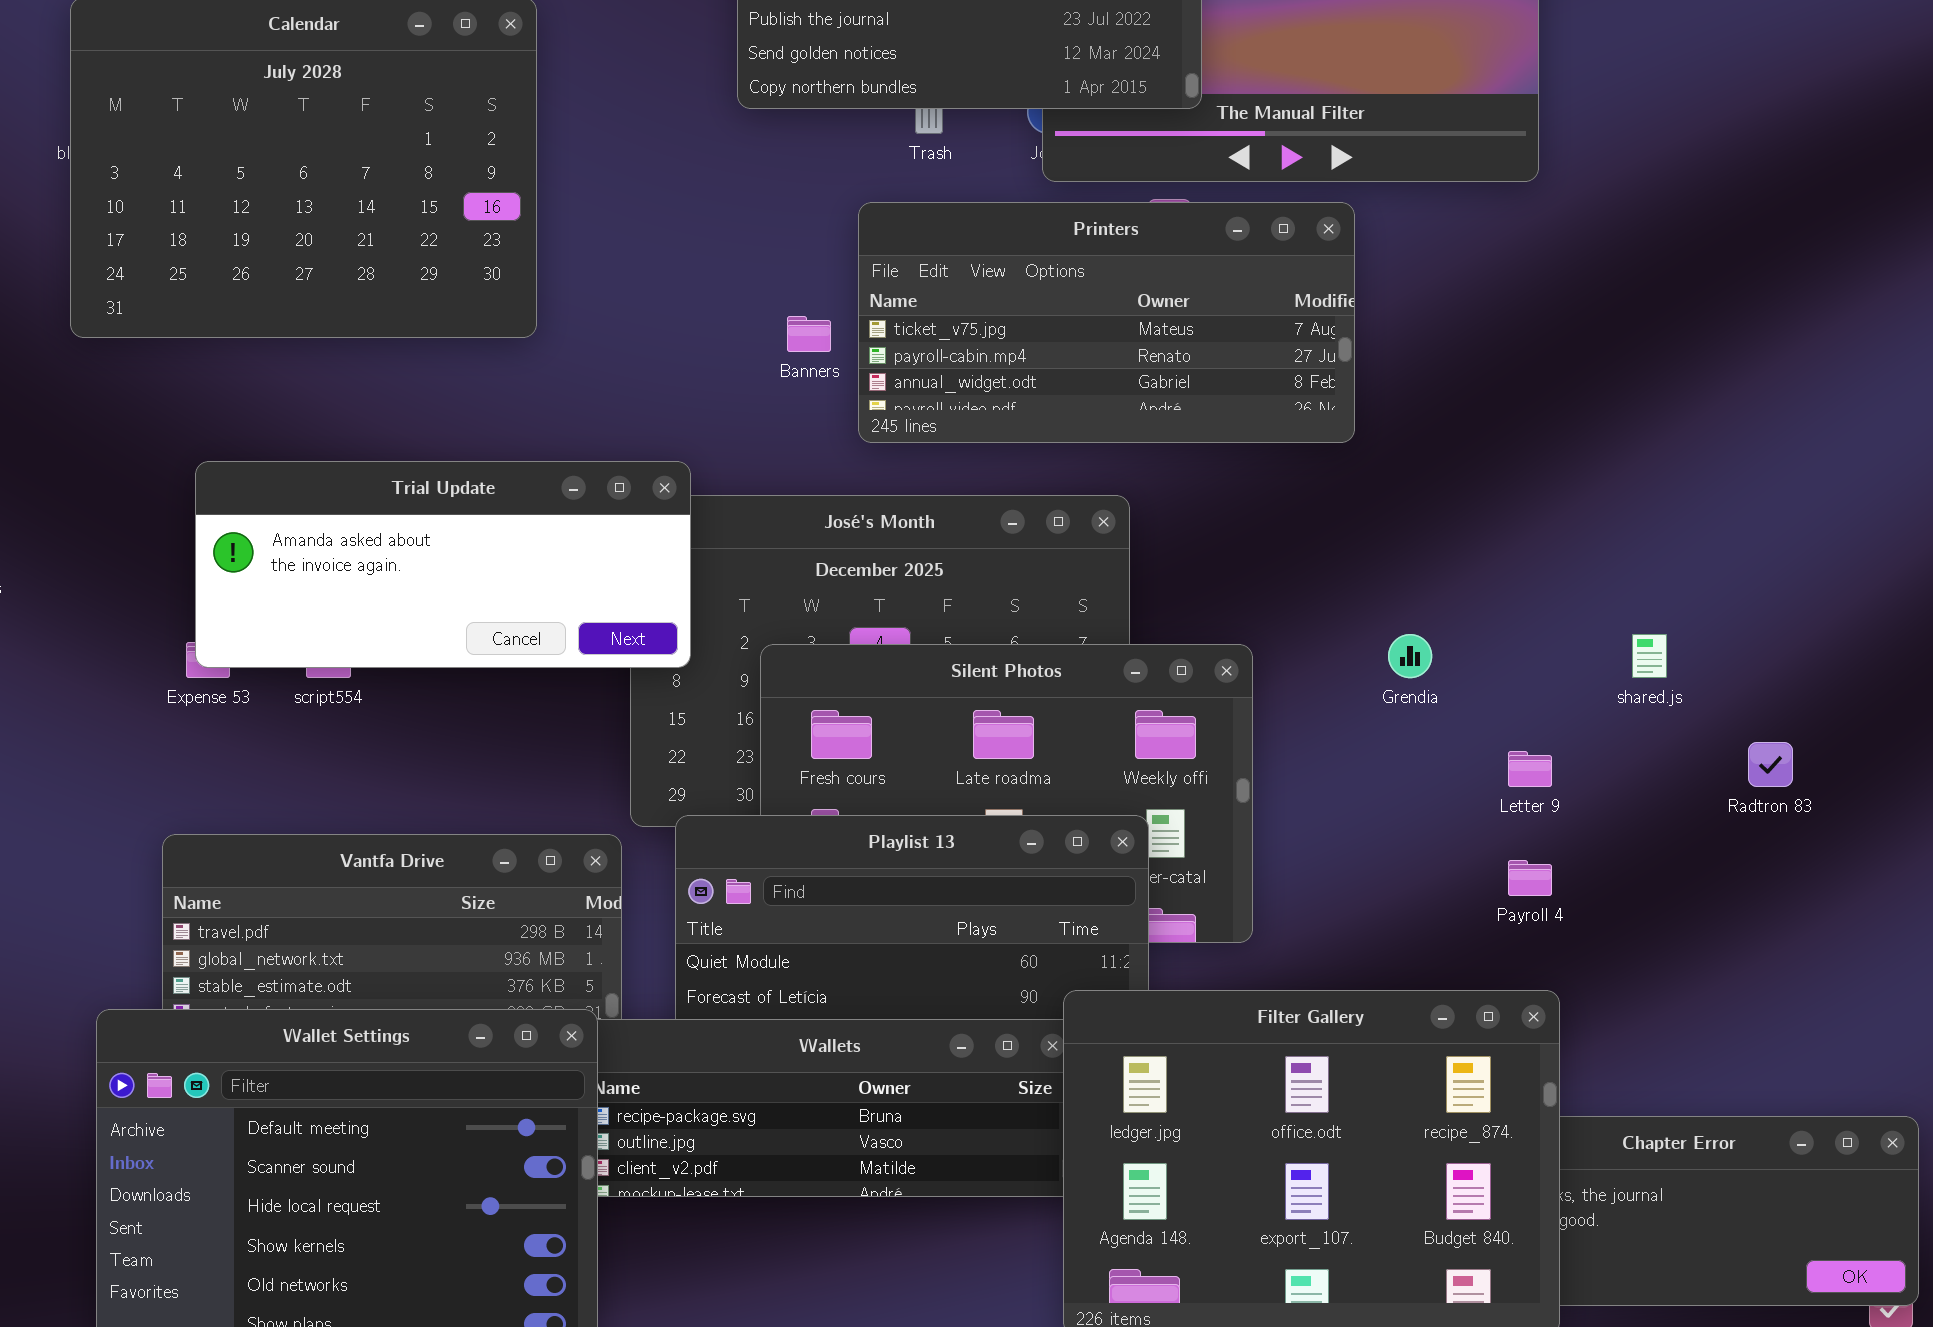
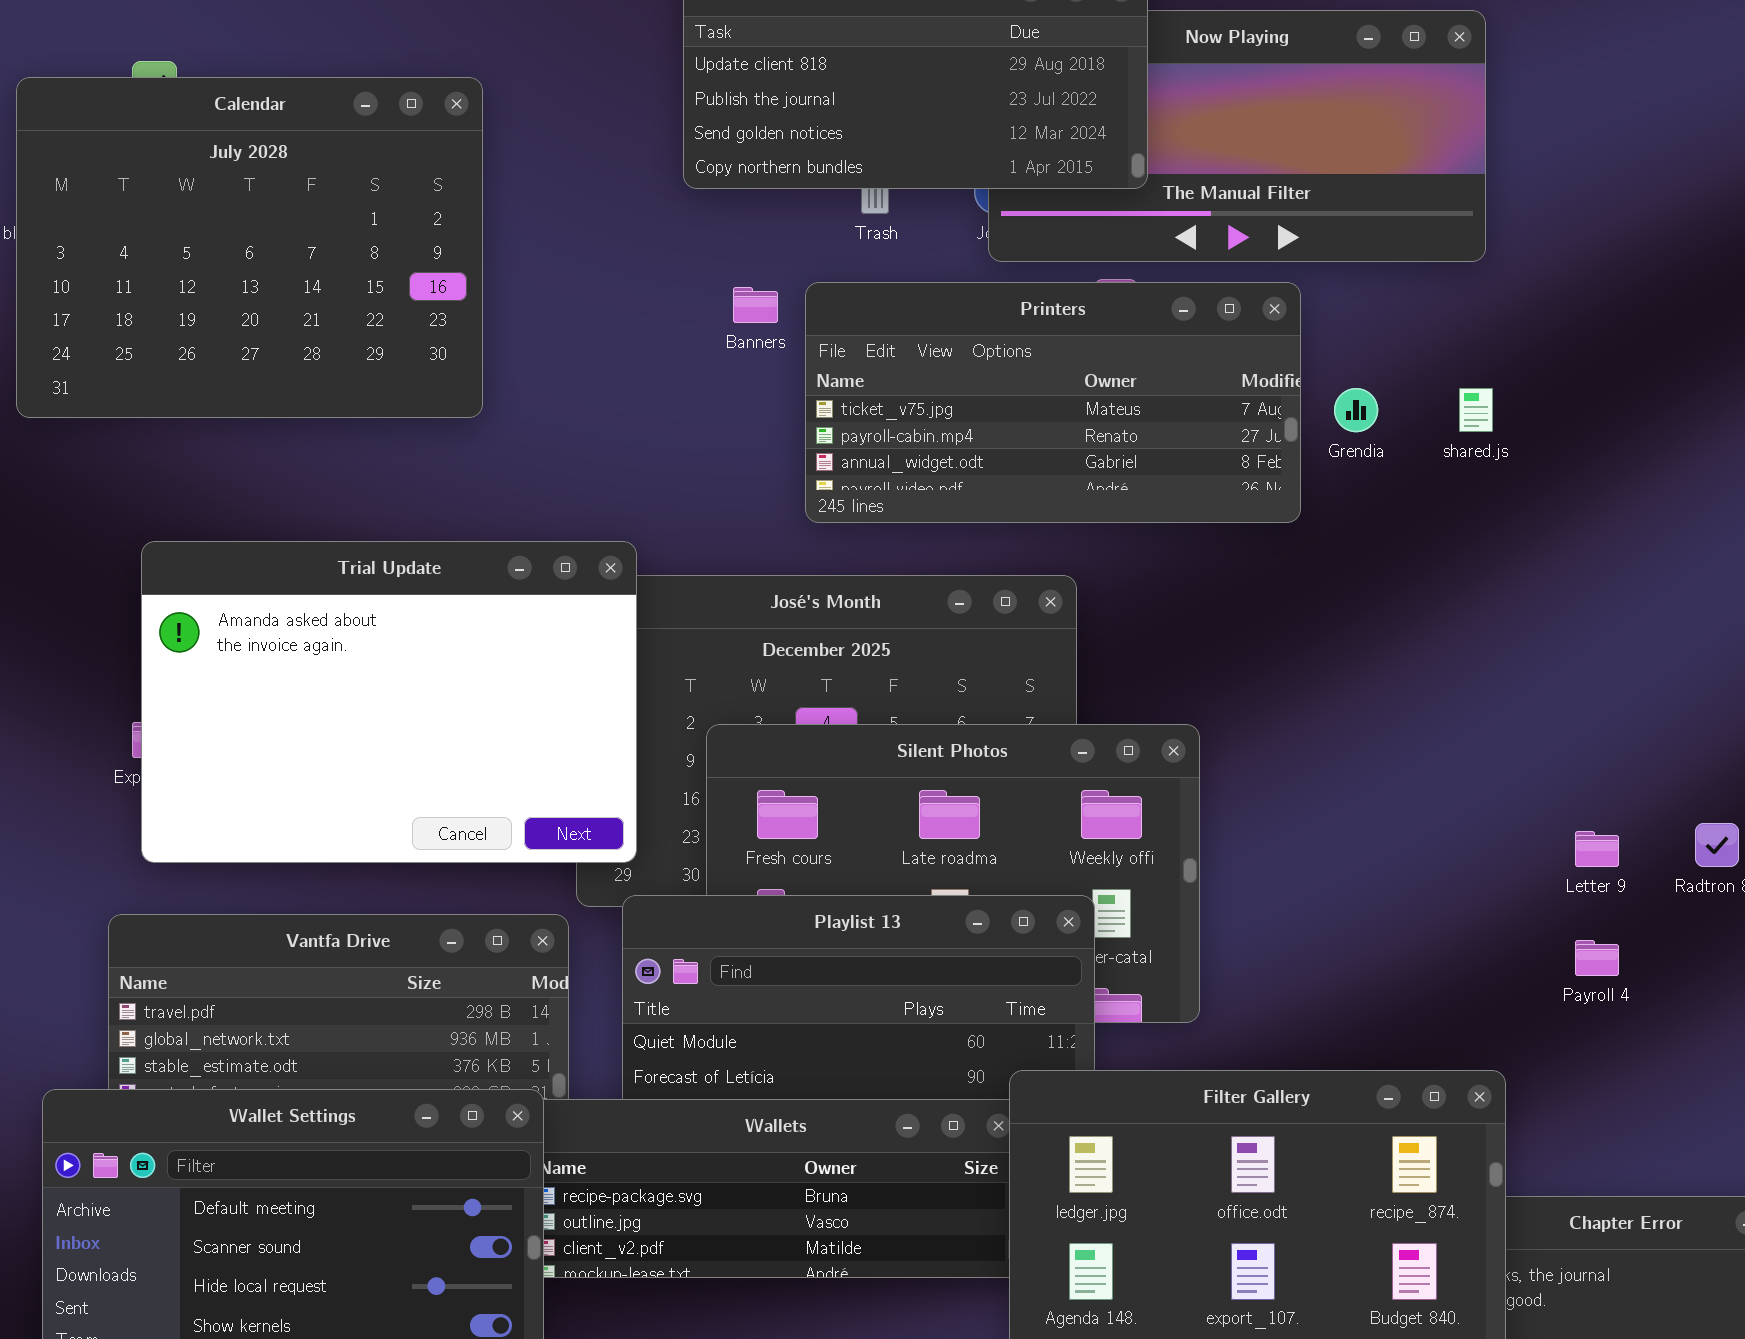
Banners: [787,316,831,352] -> [733,287,778,323], moved
Trial Update: [195,461,691,668] -> [141,541,637,863], resized
Grendia: [1388,634,1432,678] -> [1334,388,1378,432], moved
shared.js: [1632,634,1667,678] -> [1459,388,1493,432], moved
Letter 9: [1508,751,1552,787] -> [1575,831,1619,867], moved
Payroll 4: [1508,860,1552,896] -> [1575,940,1619,976], moved

